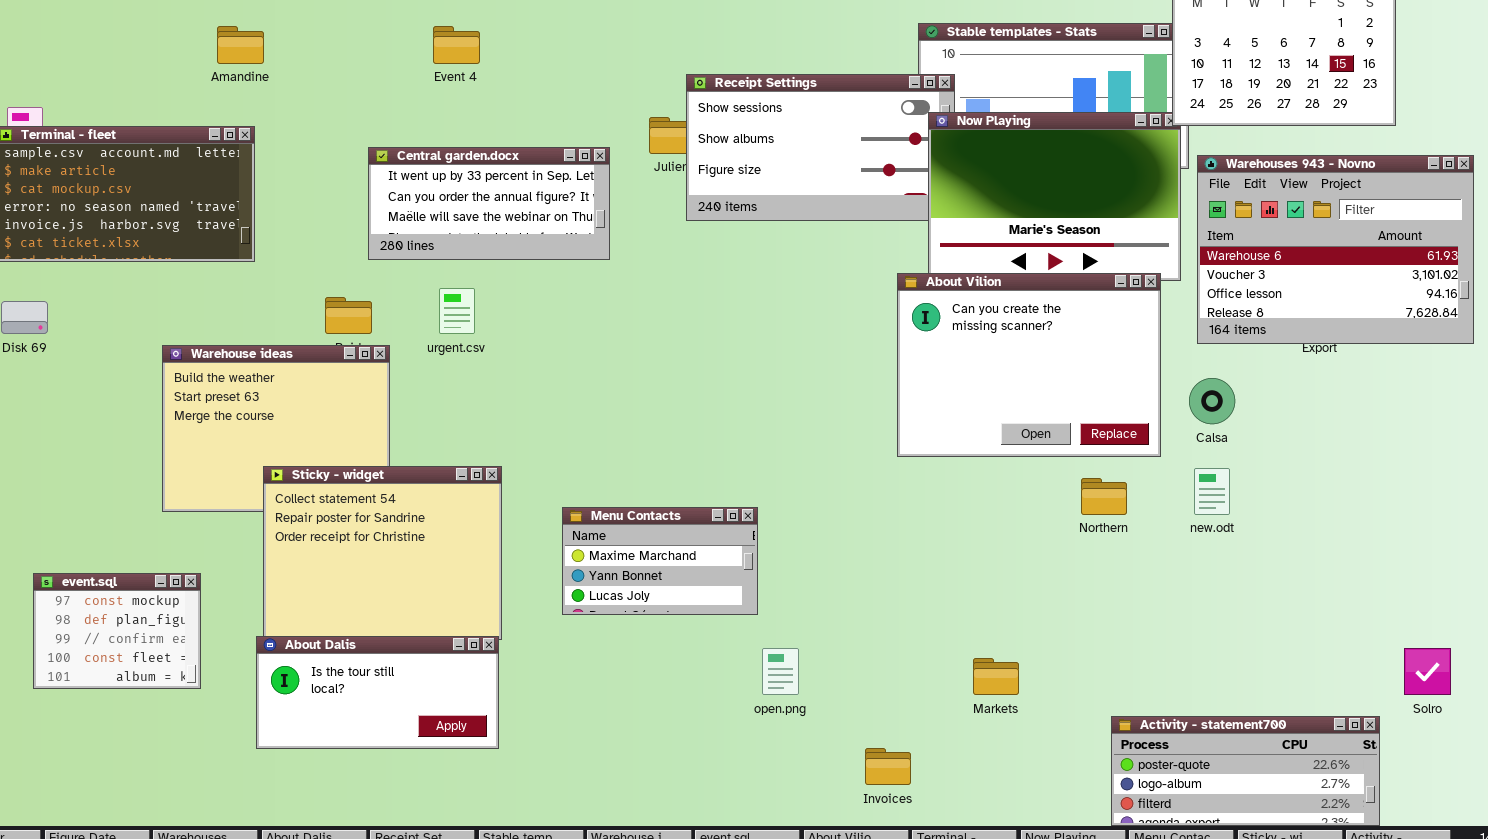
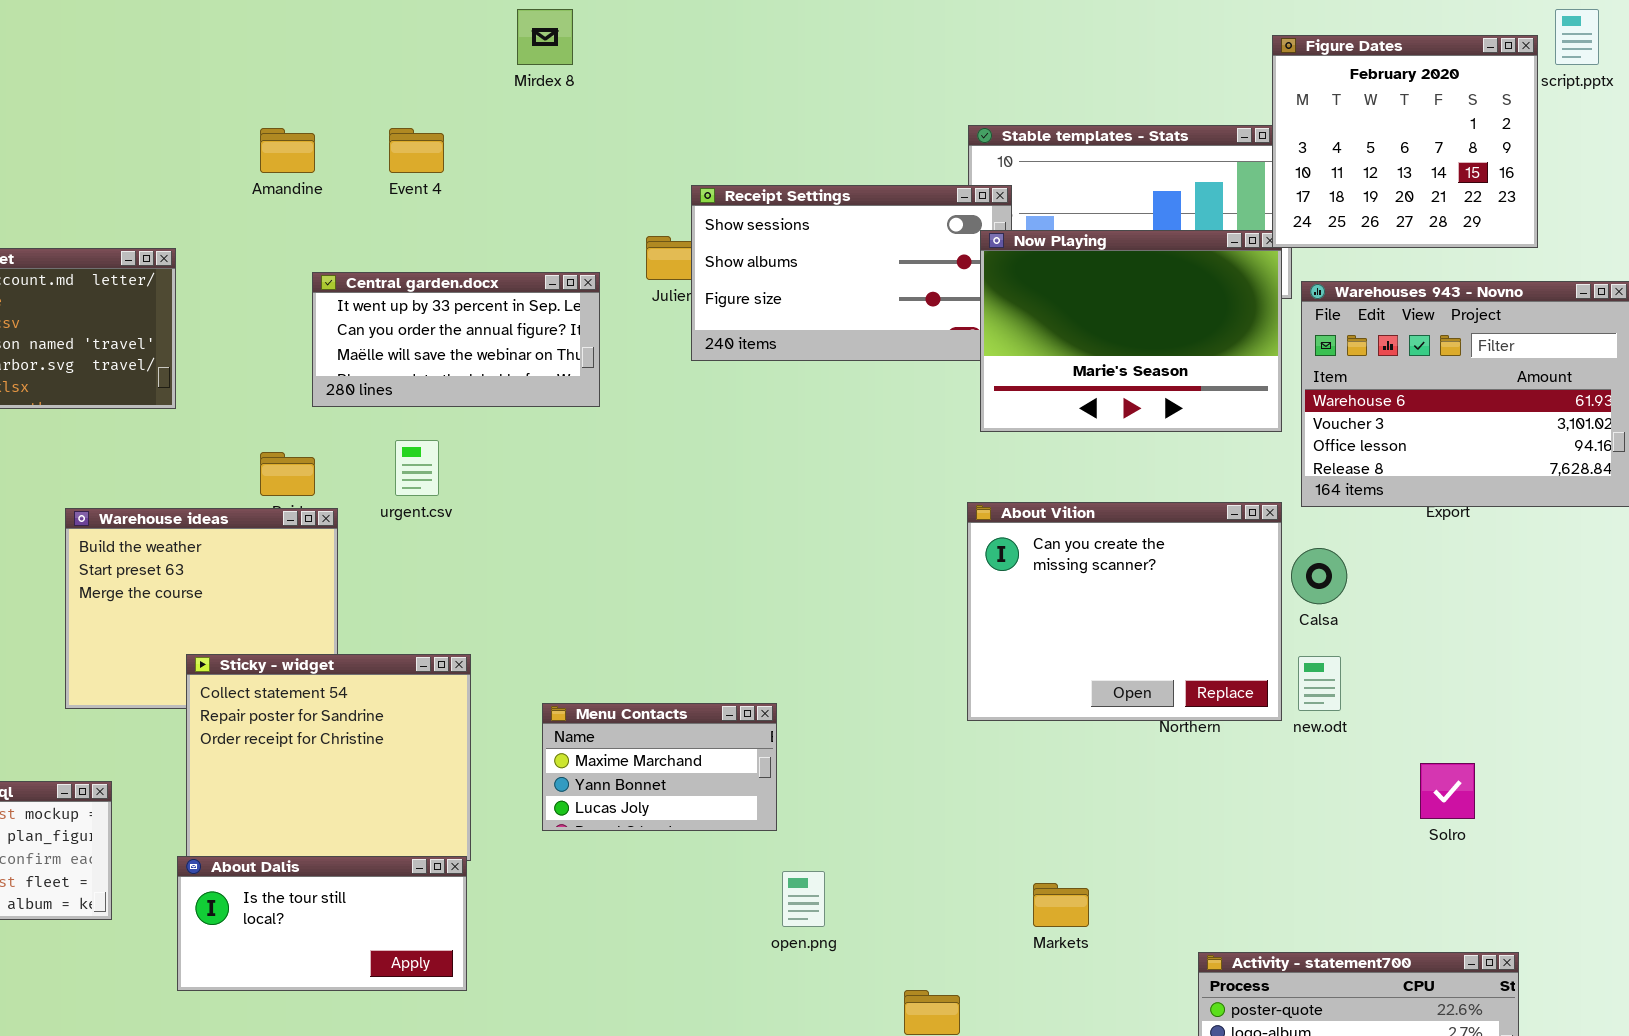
Amandine: [217,26,264,64] -> [260,128,315,173], moved
About Vilion: [897,273,1161,457] -> [967,502,1282,721], moved
Solro: [1404,648,1451,695] -> [1420,763,1475,819], moved

